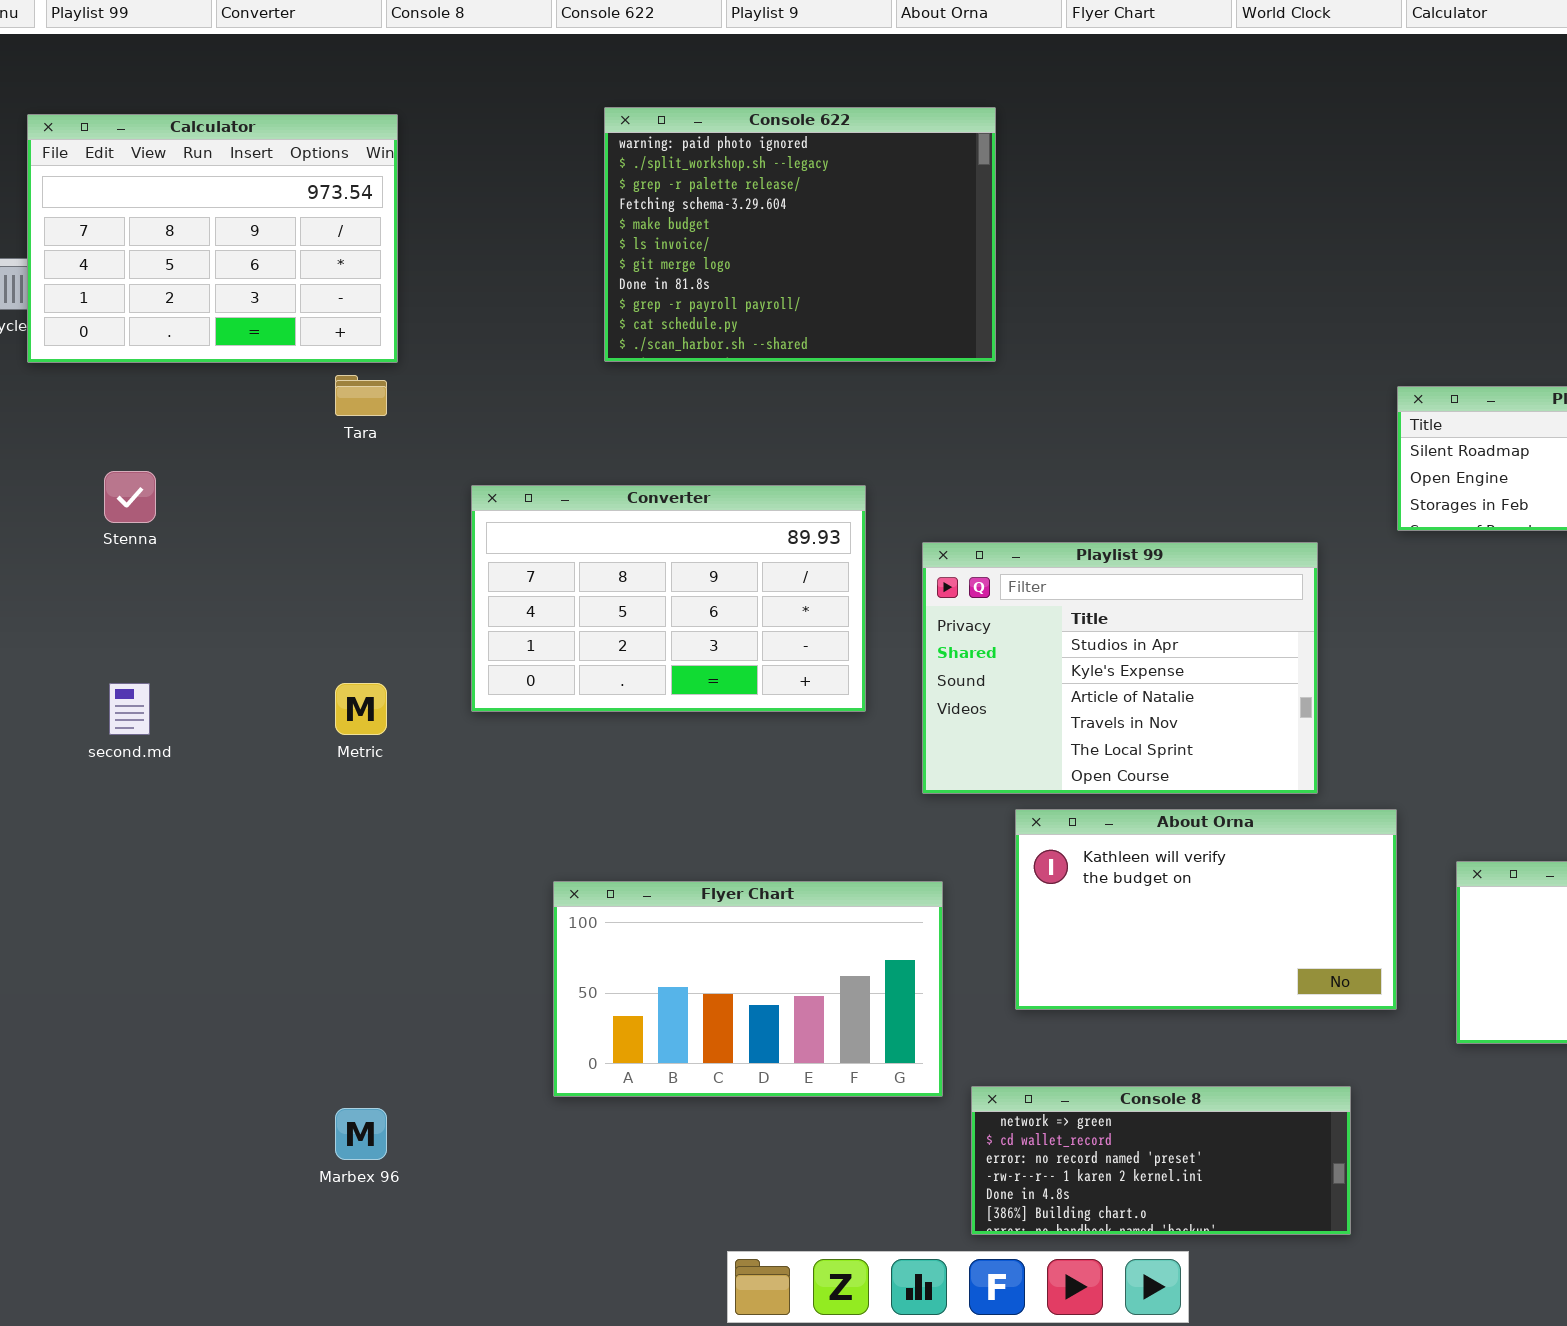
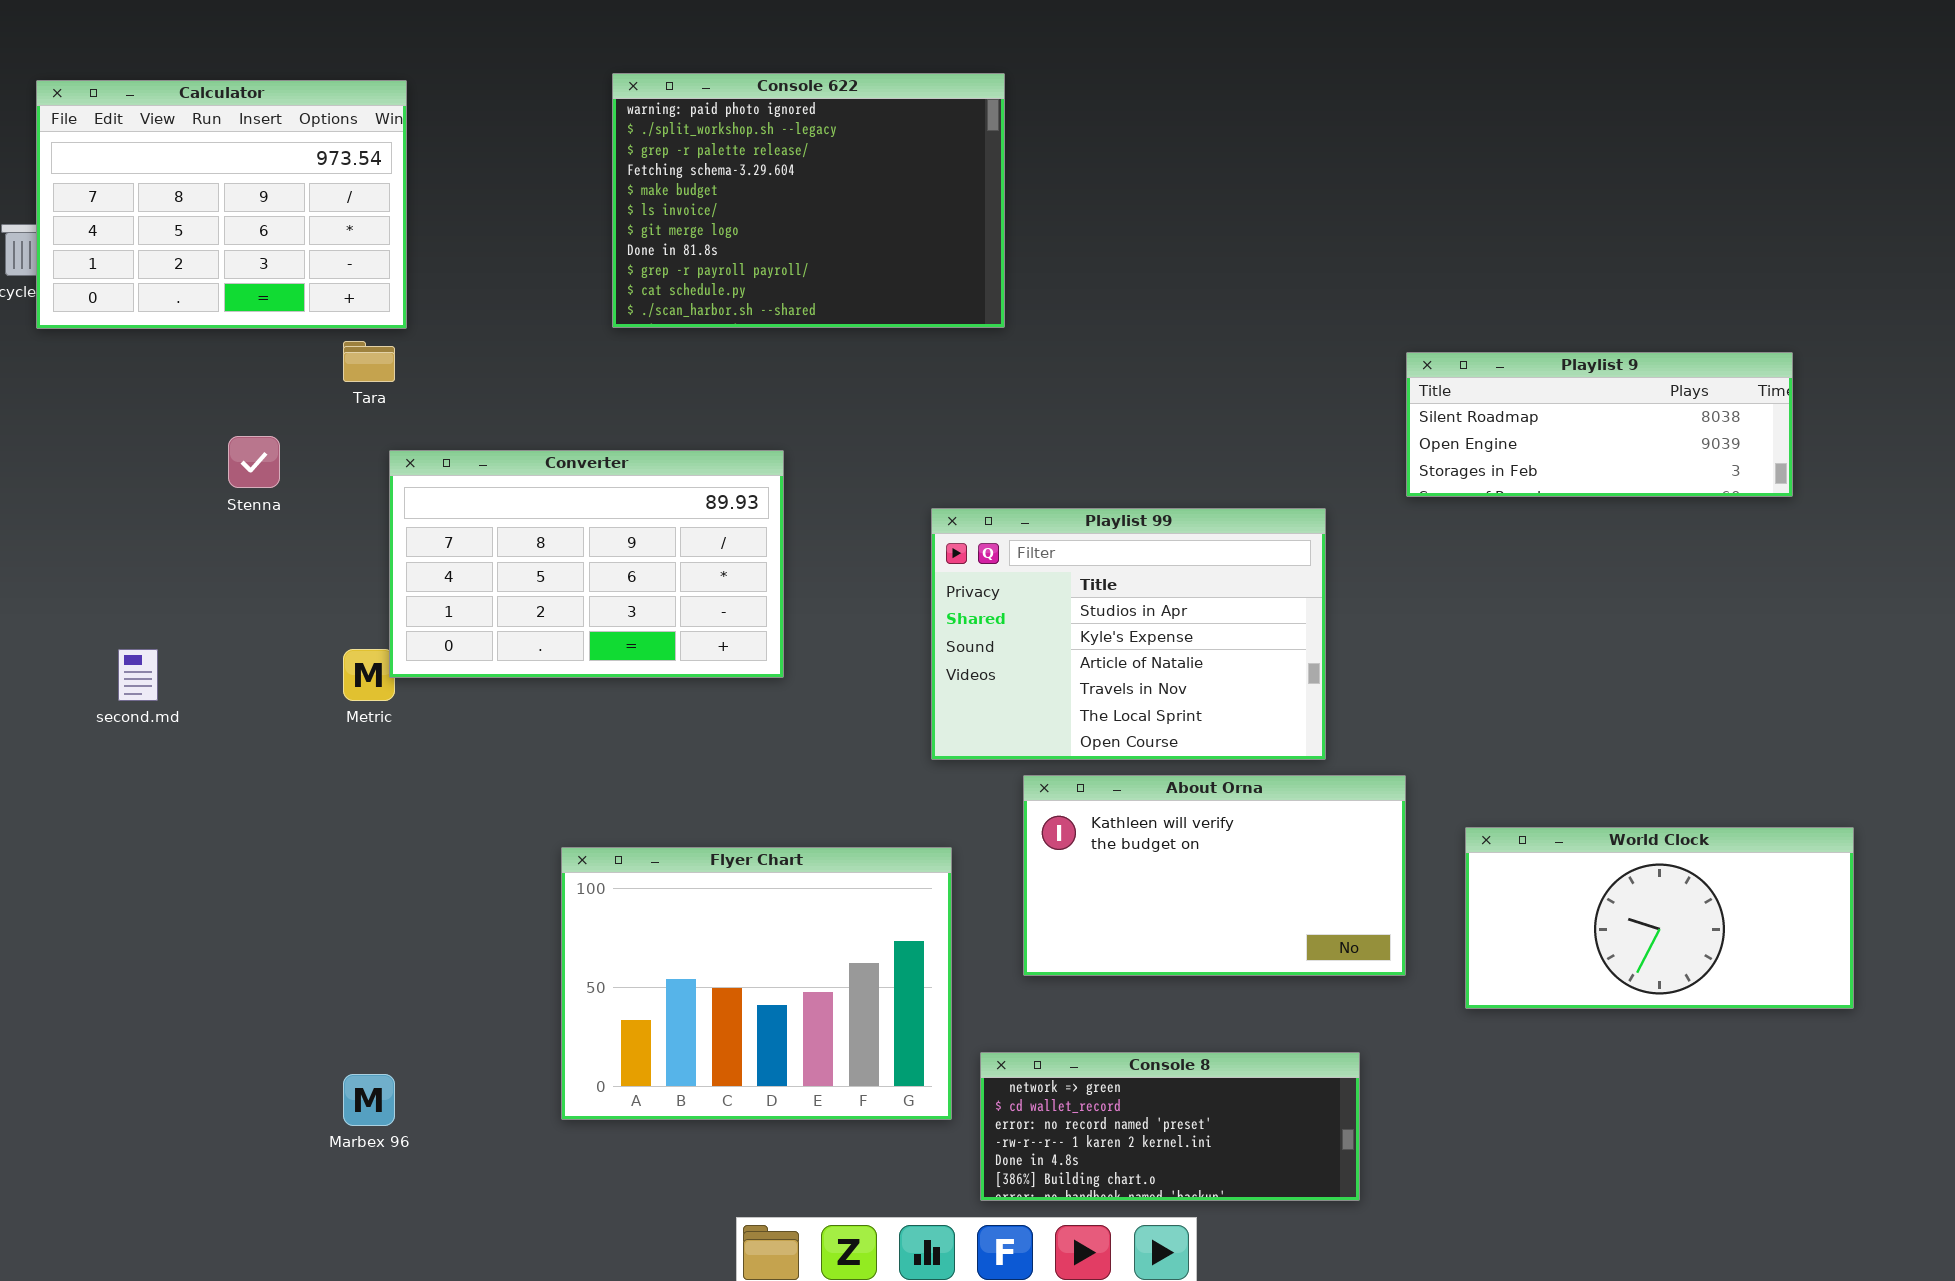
Stenna: [104,471,156,523] -> [228,436,280,488], moved
Converter: [471,485,866,712] -> [389,450,784,678], moved
Flyer Chart: [553,881,943,1097] -> [561,847,952,1120], resized

